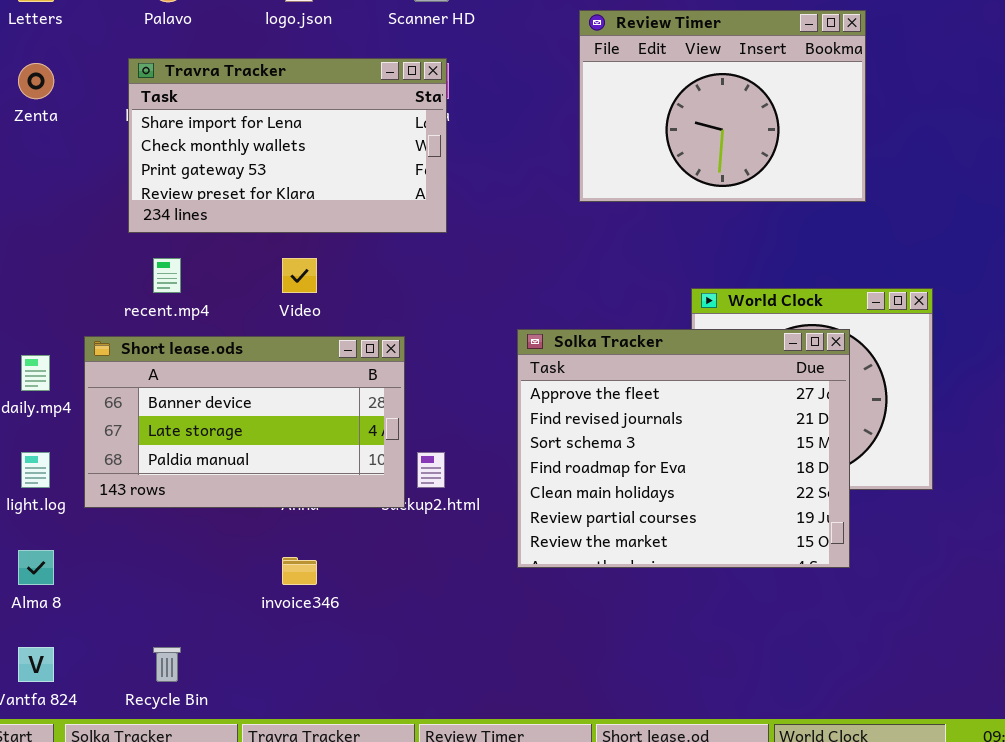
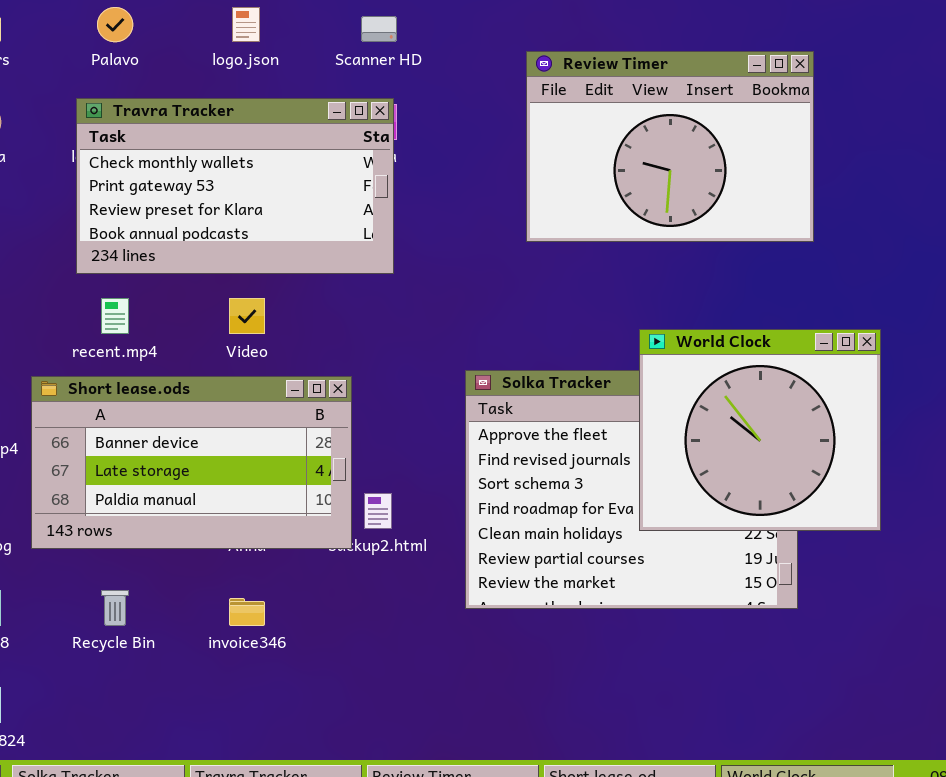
Travra Tracker: [128,58,447,233] -> [76,98,394,274], scrolled down 1 row
World Clock: [691,288,933,490] -> [639,329,881,531], raised
Recycle Bin: [153,647,181,682] -> [101,590,129,626], moved

